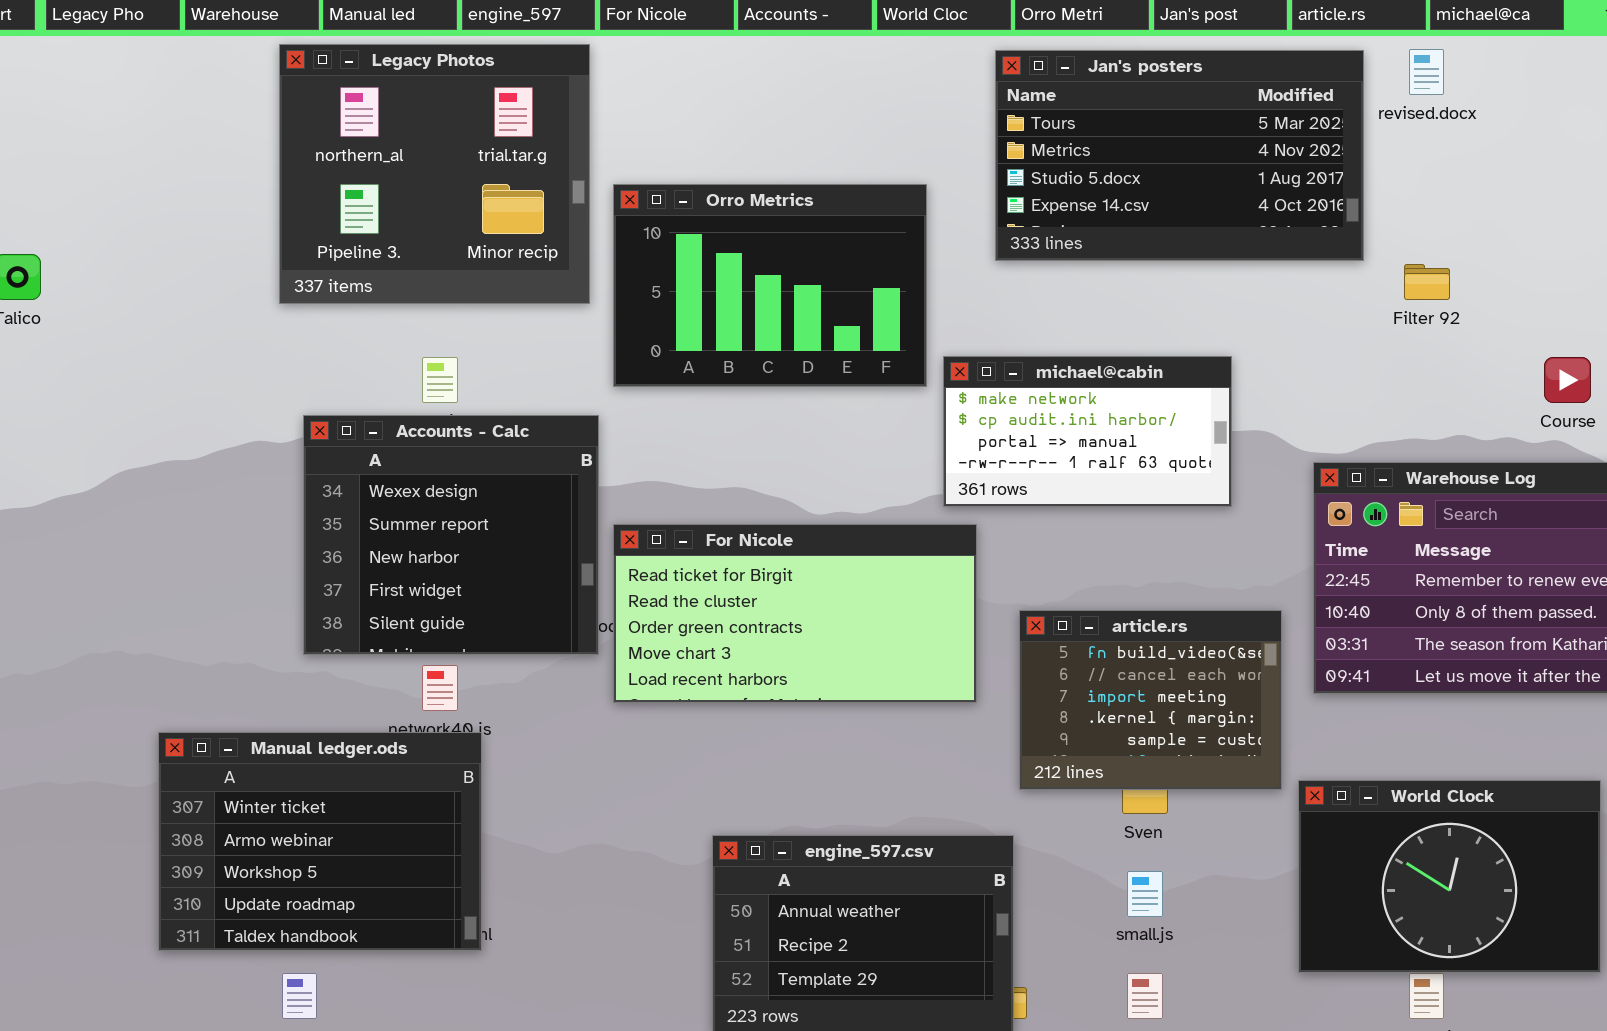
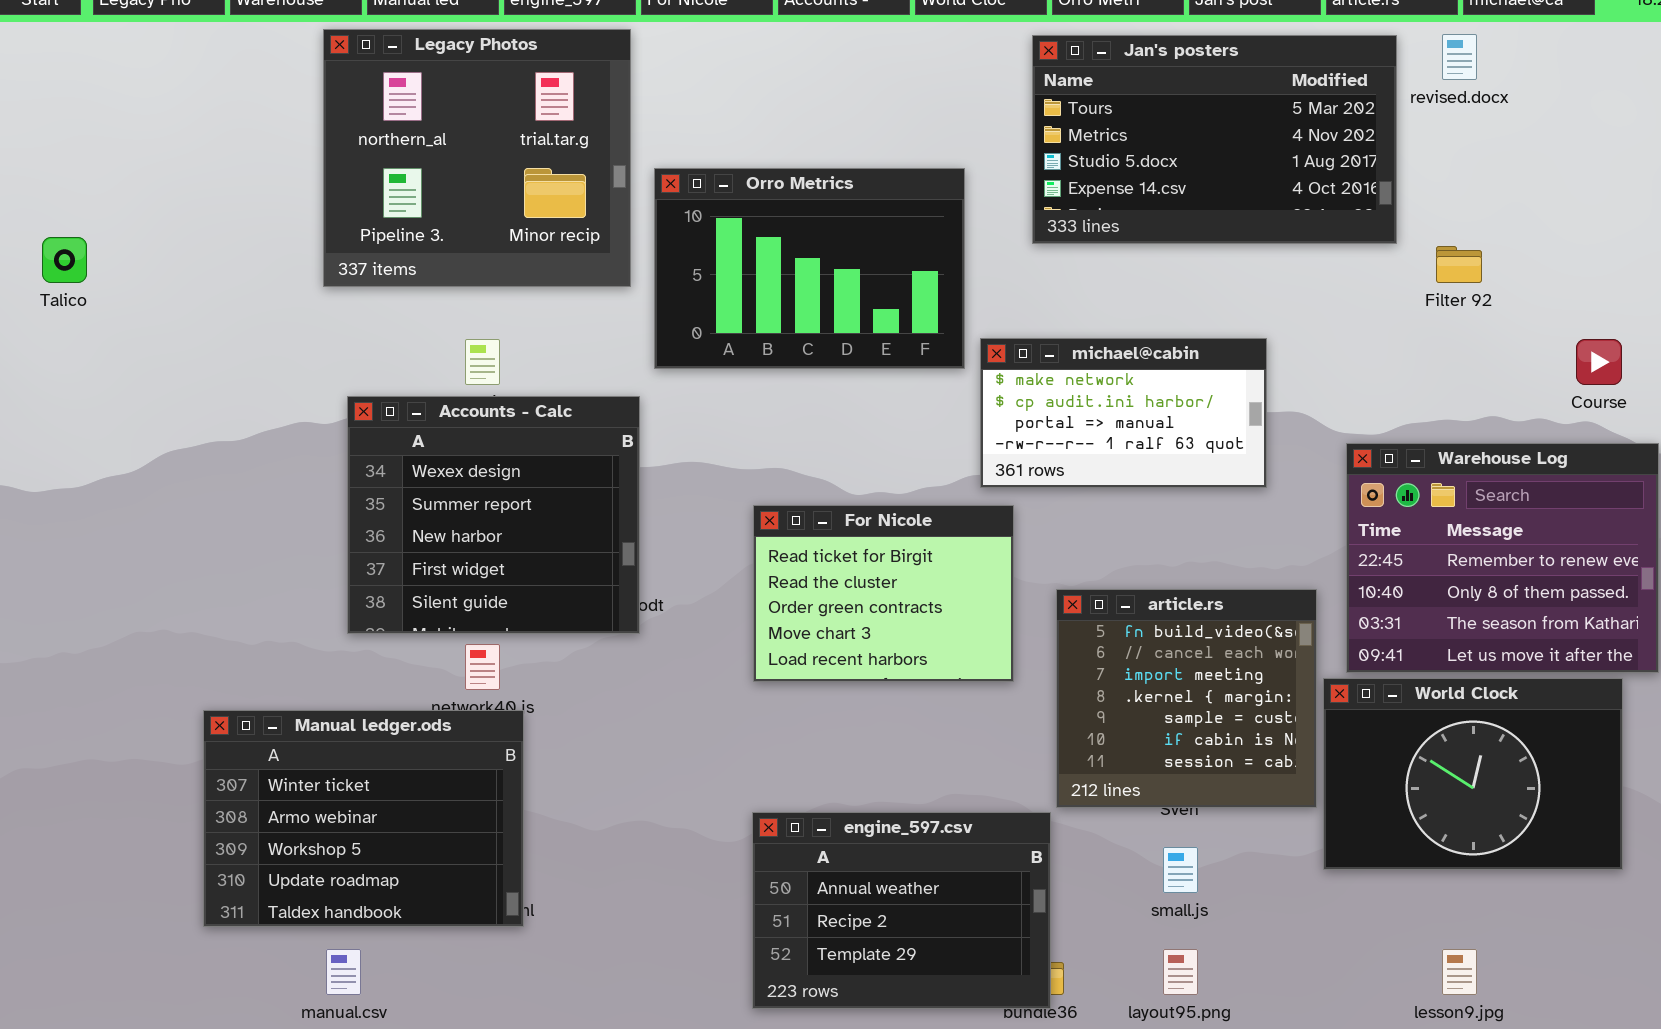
For Nicole: [613,524,977,703] -> [753,505,1014,682], resized
article.rs: [1019,610,1282,790] -> [1056,589,1317,808], resized
World Clock: [1298,780,1601,973] -> [1323,678,1623,870], moved

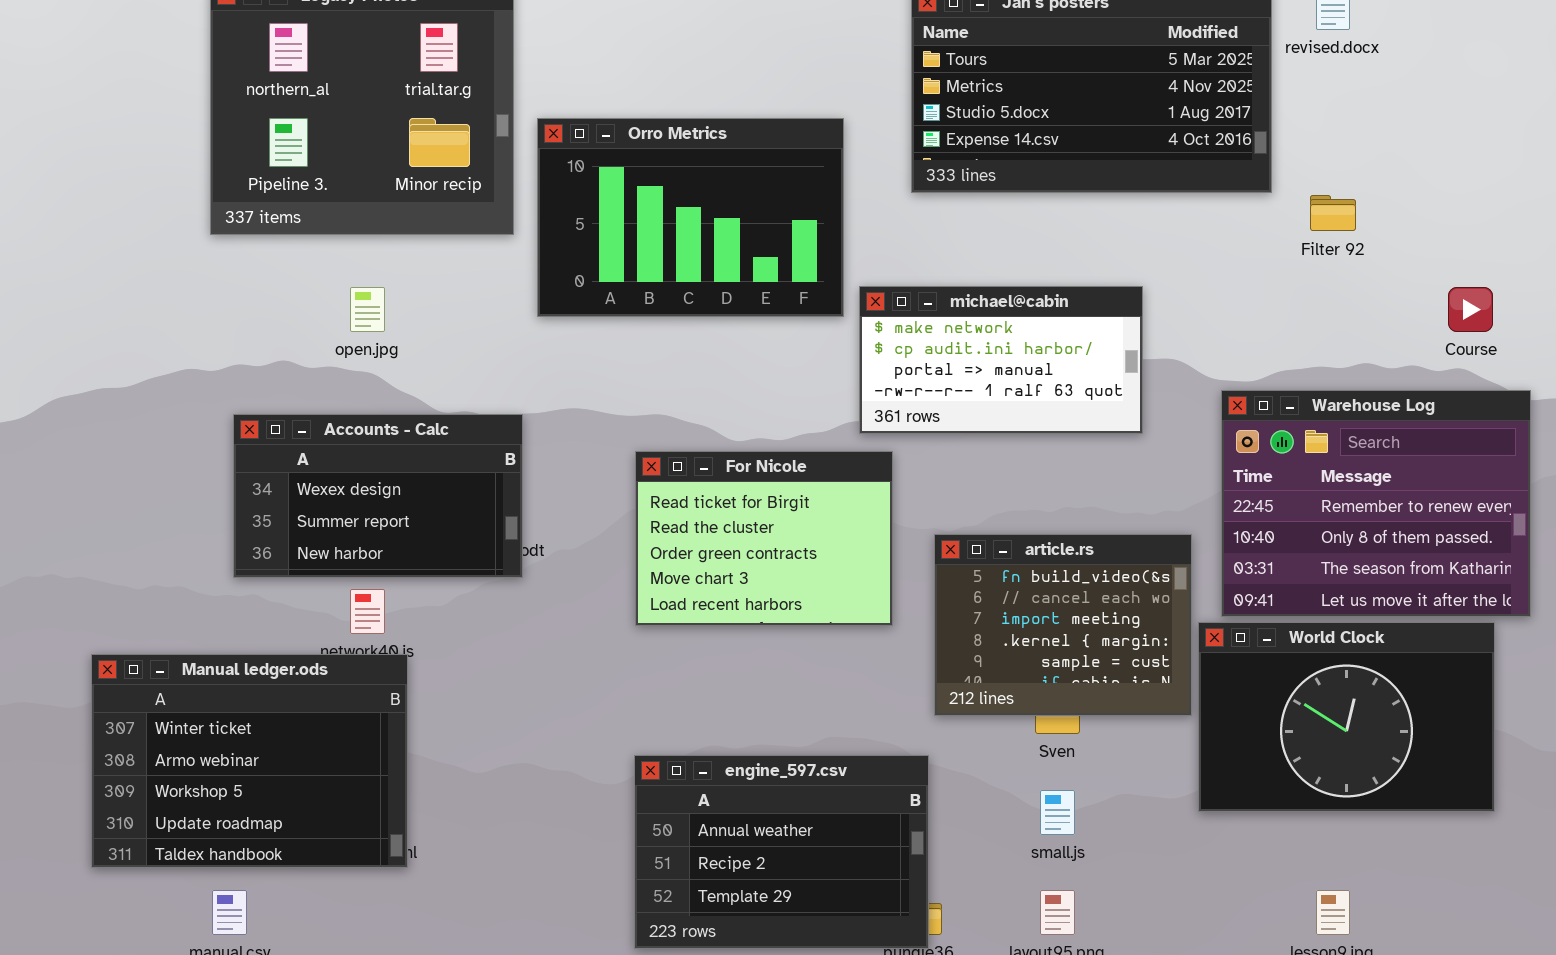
Accounts - Calc: [347,396,640,634] -> [233,414,523,578], resized
article.rs: [1056,589,1317,808] -> [934,534,1192,716], resized

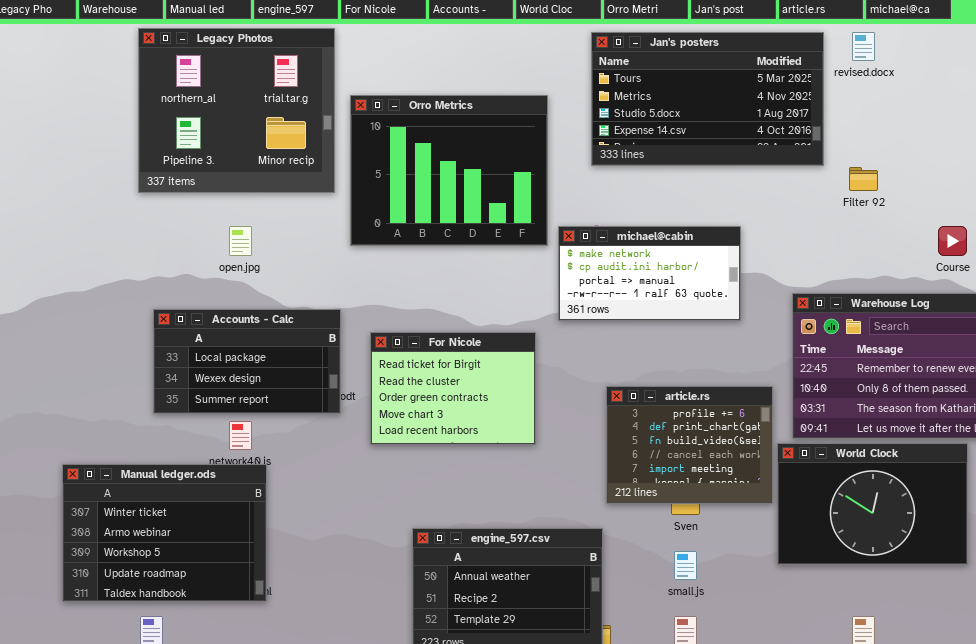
Orro Metrics: [537,118,844,317] -> [350,95,548,246], resized
Accounts - Calc: [233,414,523,578] -> [153,309,341,414], scrolled up 1 row
For Nicole: [635,451,893,626] -> [370,332,536,445], moved
article.rs: [934,534,1192,716] -> [606,386,773,504], scrolled up 2 rows

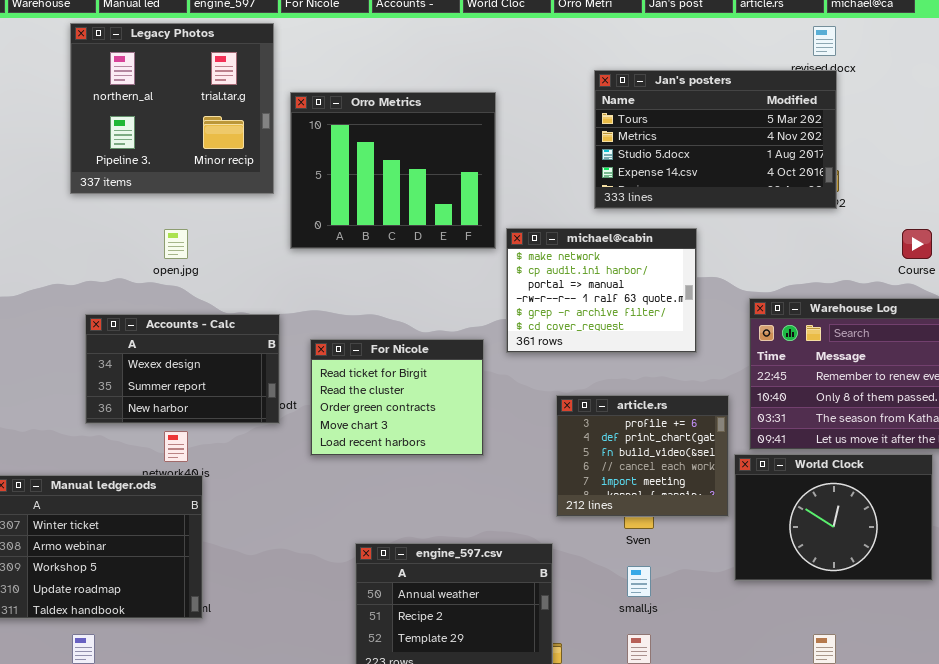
Jan's posters: [591,32,824,166] -> [594,70,837,209], moved
michael@cabin: [558,226,741,321] -> [506,228,697,353], resized
Accounts - Calc: [153,309,341,414] -> [85,314,280,424], scrolled down 1 row

